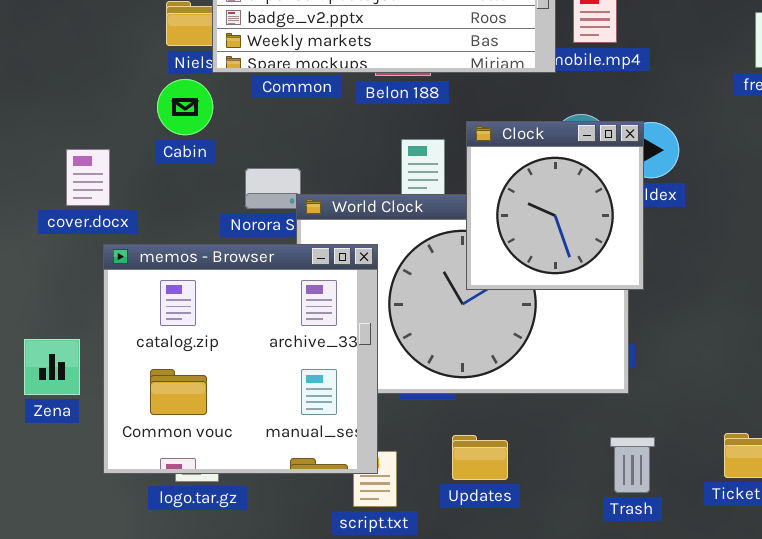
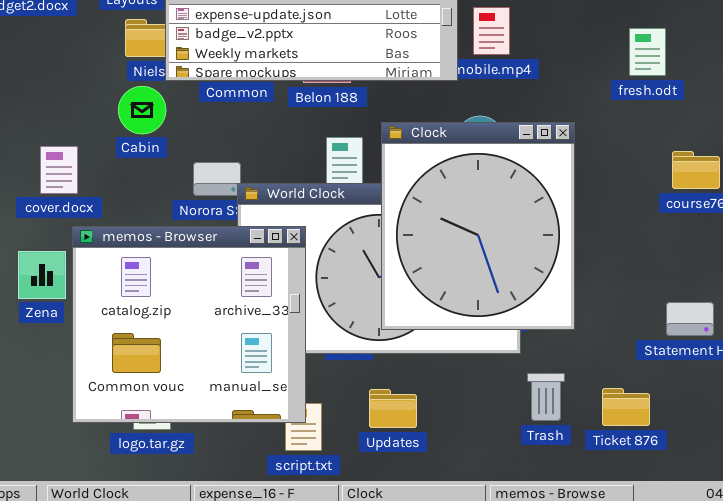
Clock: [466,121,644,290] -> [381,122,575,330], resized
Zena: [24,339,80,395] -> [18,251,66,299], moved
Trash: [610,437,655,493] -> [527,373,565,421], moved

